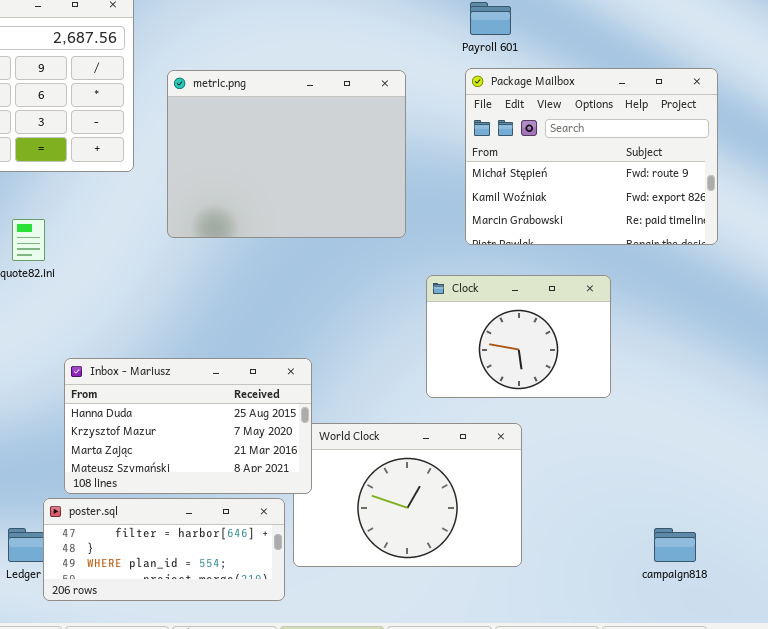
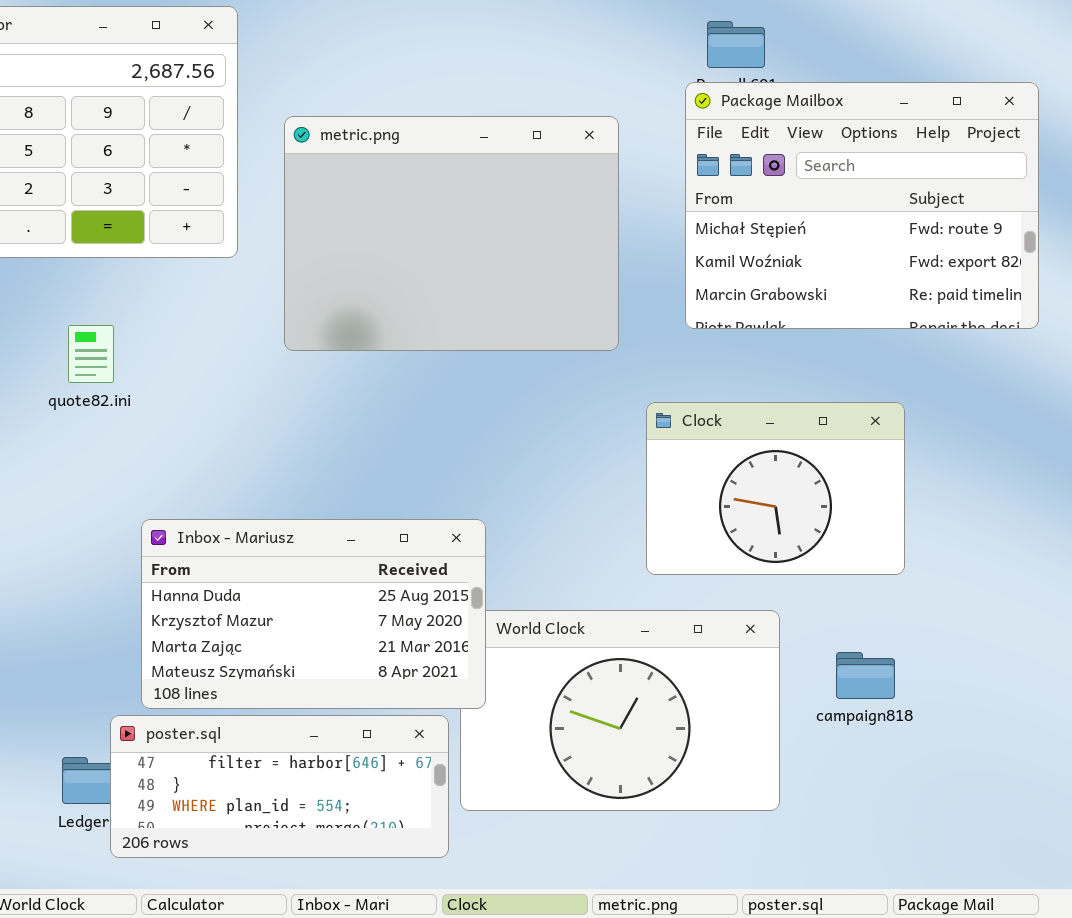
Package Mailbox: [465,68,718,245] -> [685,82,1039,329], moved
campaign818: [654,528,696,562] -> [836,652,895,699], moved

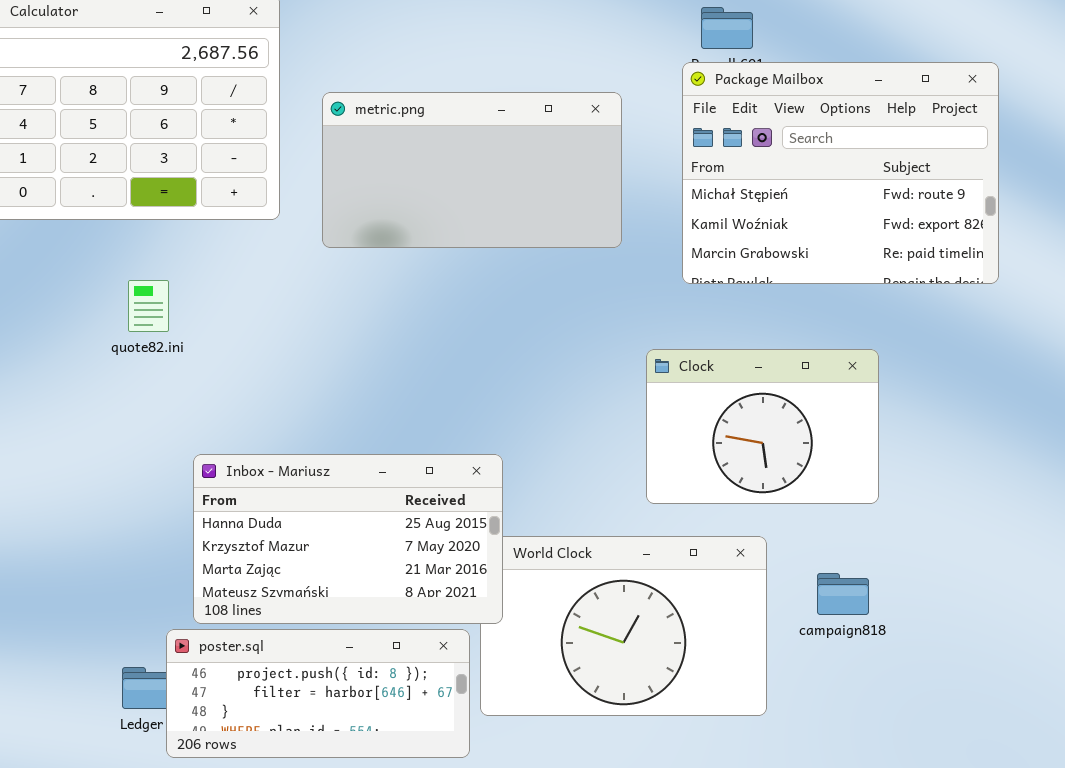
metric.png: [284,116,619,351] -> [322,92,622,248], resized
poster.sql: [110,715,449,858] -> [166,629,470,758], scrolled up 1 row

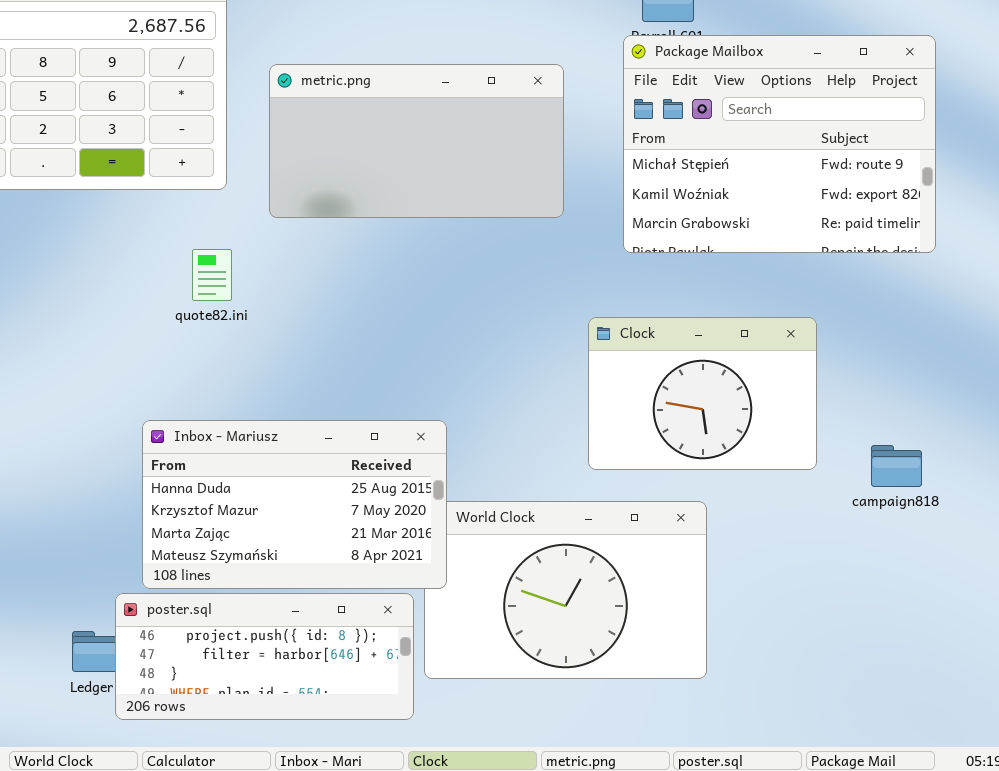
quote82.ini: [128,280,169,332] -> [192,249,232,301], moved
campaign818: [817,573,869,615] -> [871,445,922,487], moved

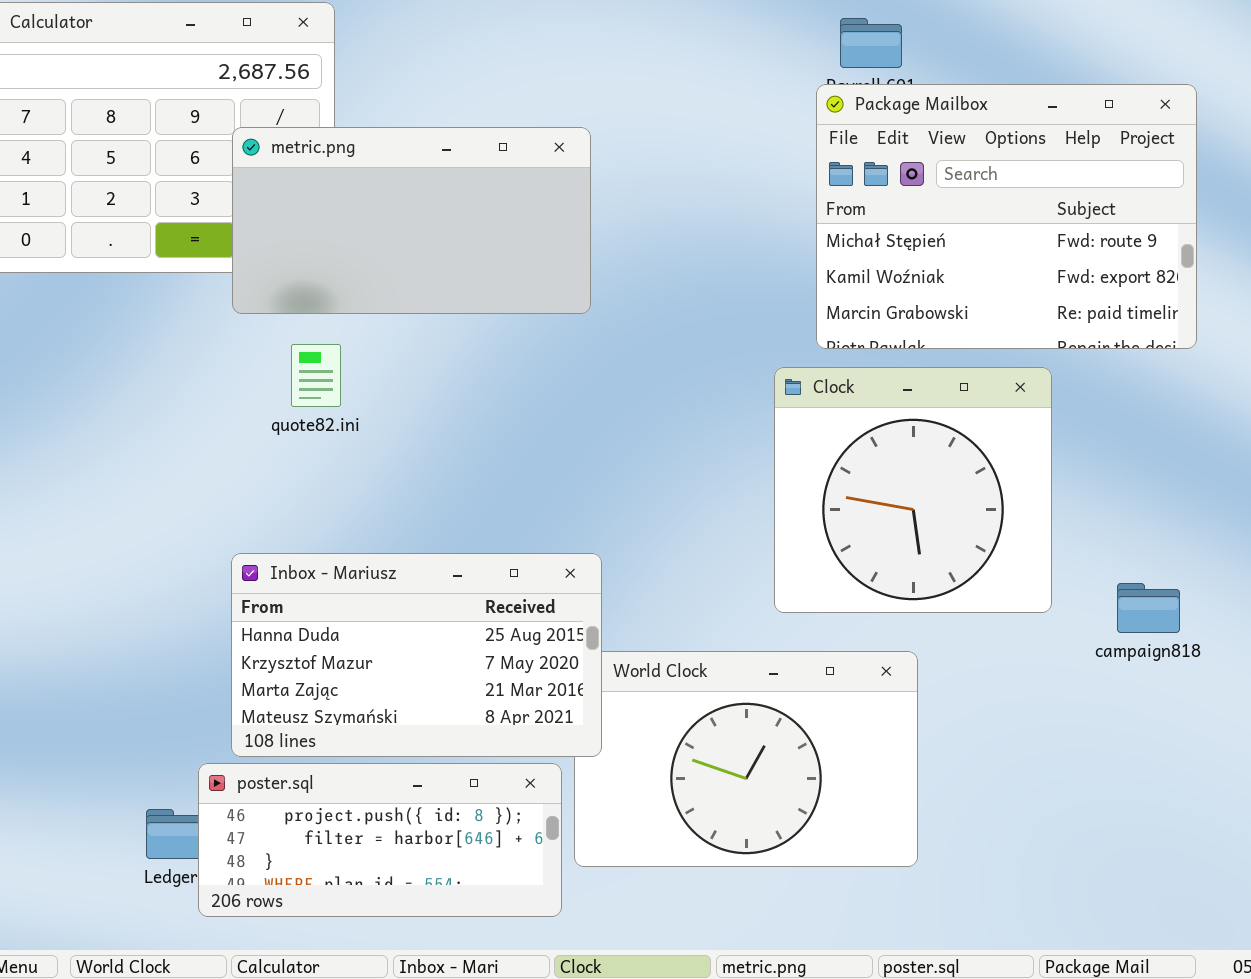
metric.png: [269,64,564,218] -> [232,127,591,314], moved
Clock: [588,317,817,470] -> [774,367,1052,613], resized

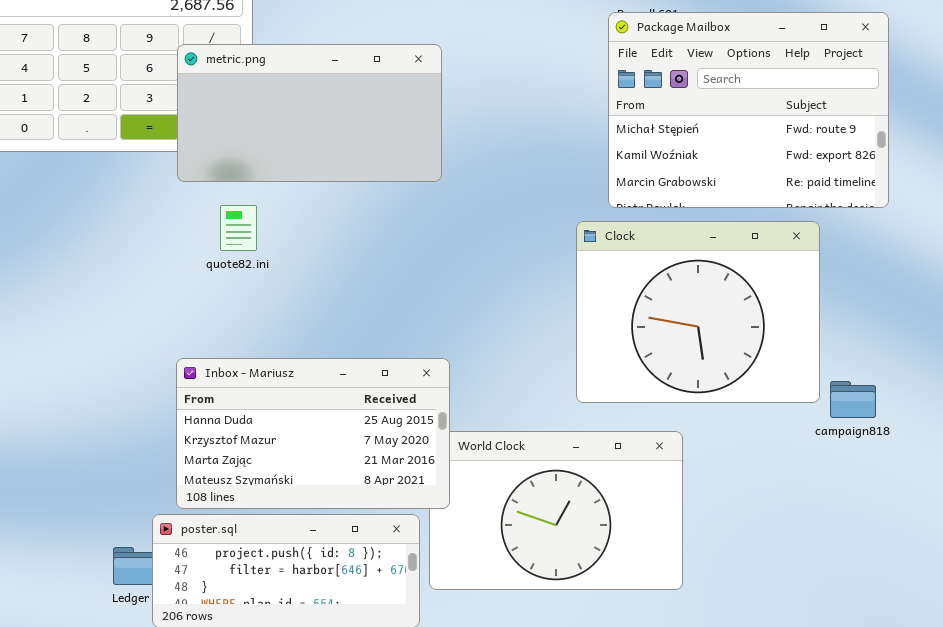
Clock: [774,367,1052,613] -> [576,221,820,403], resized

